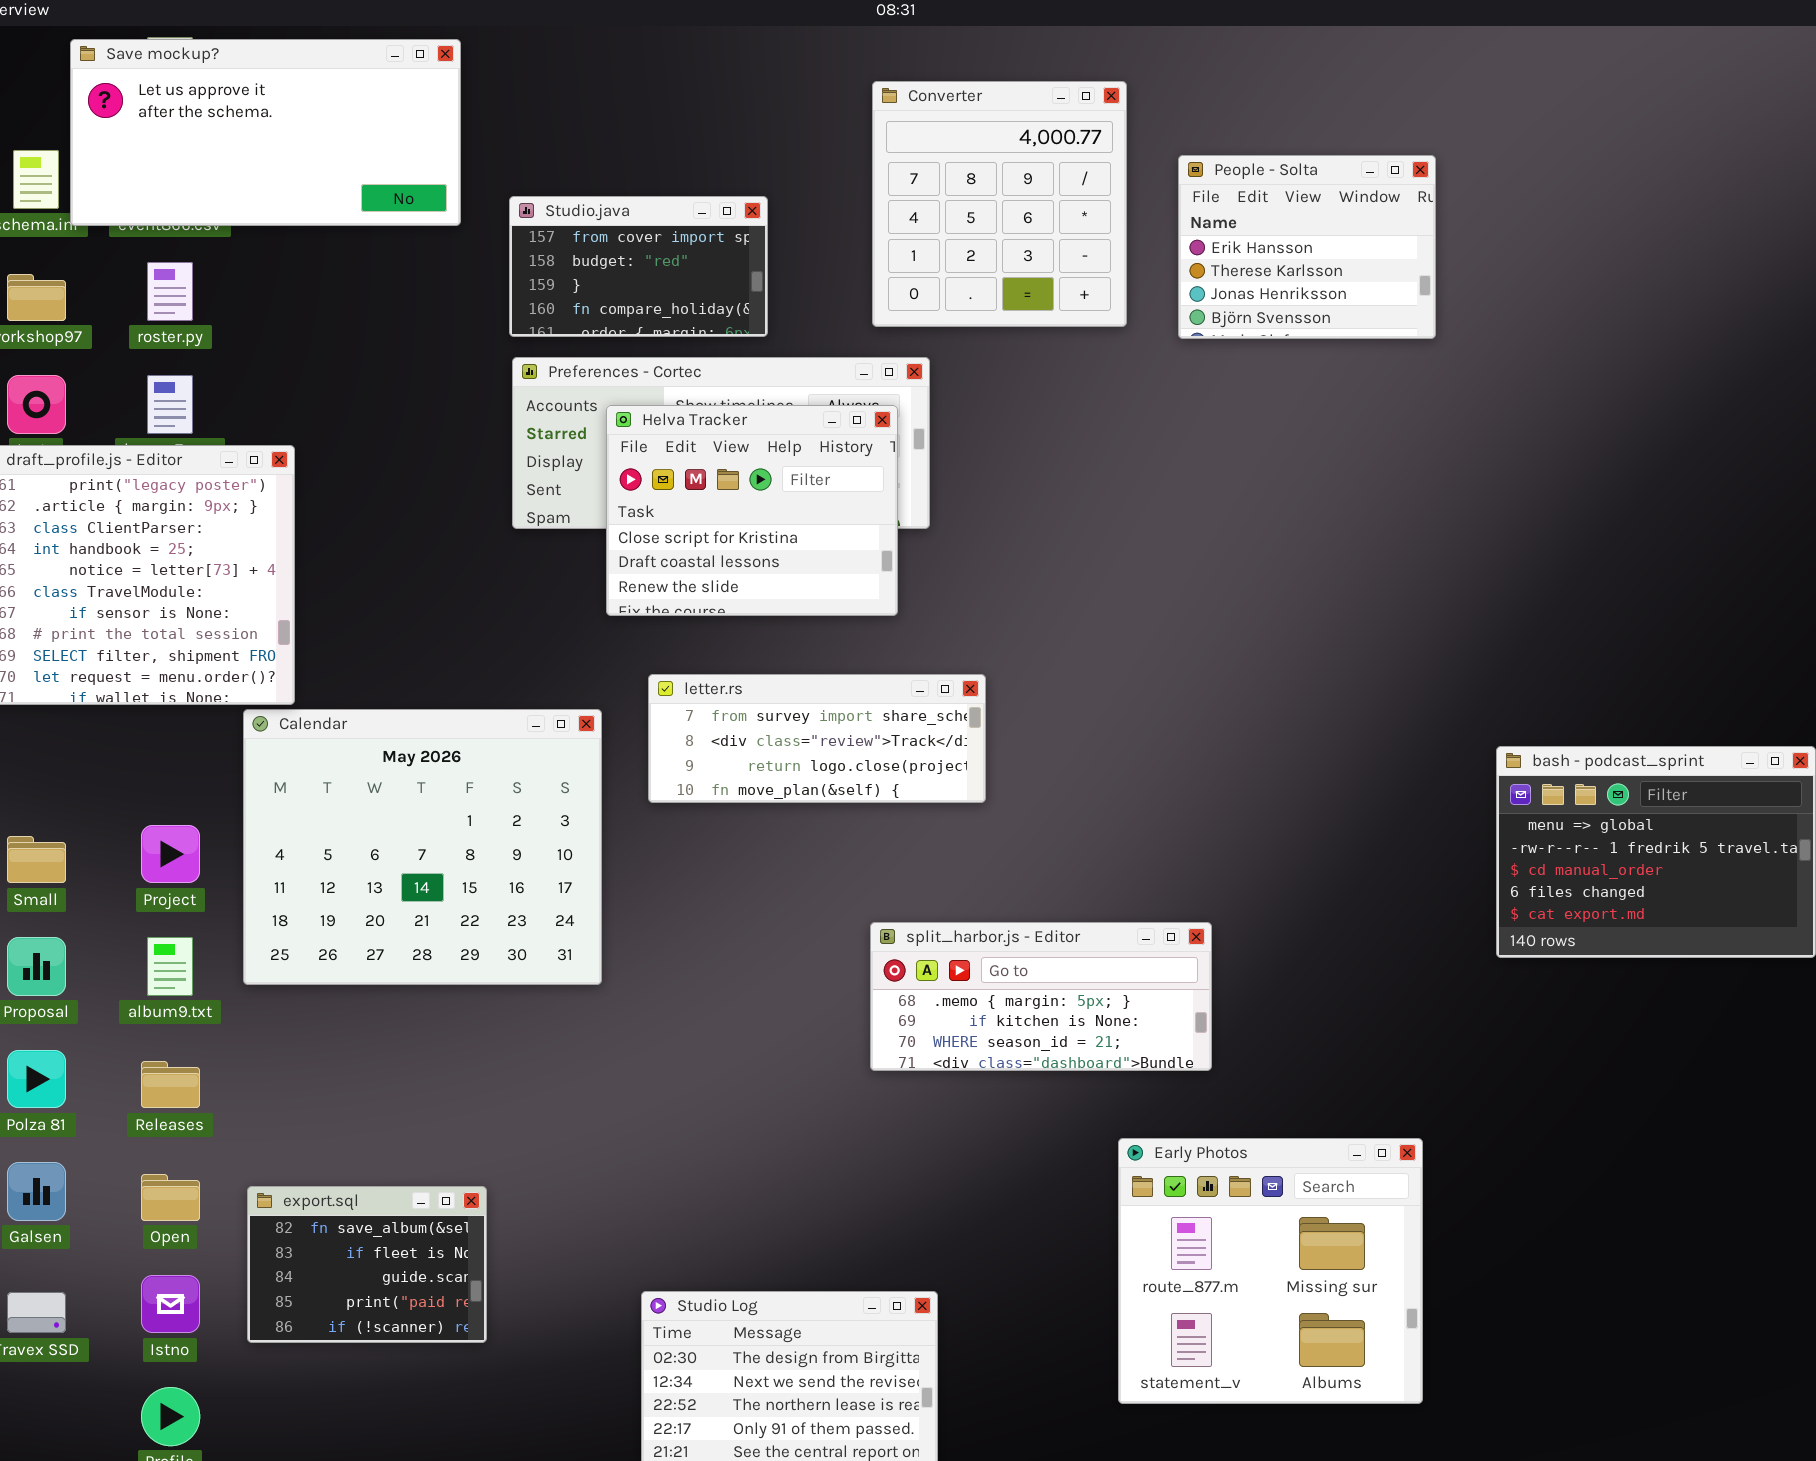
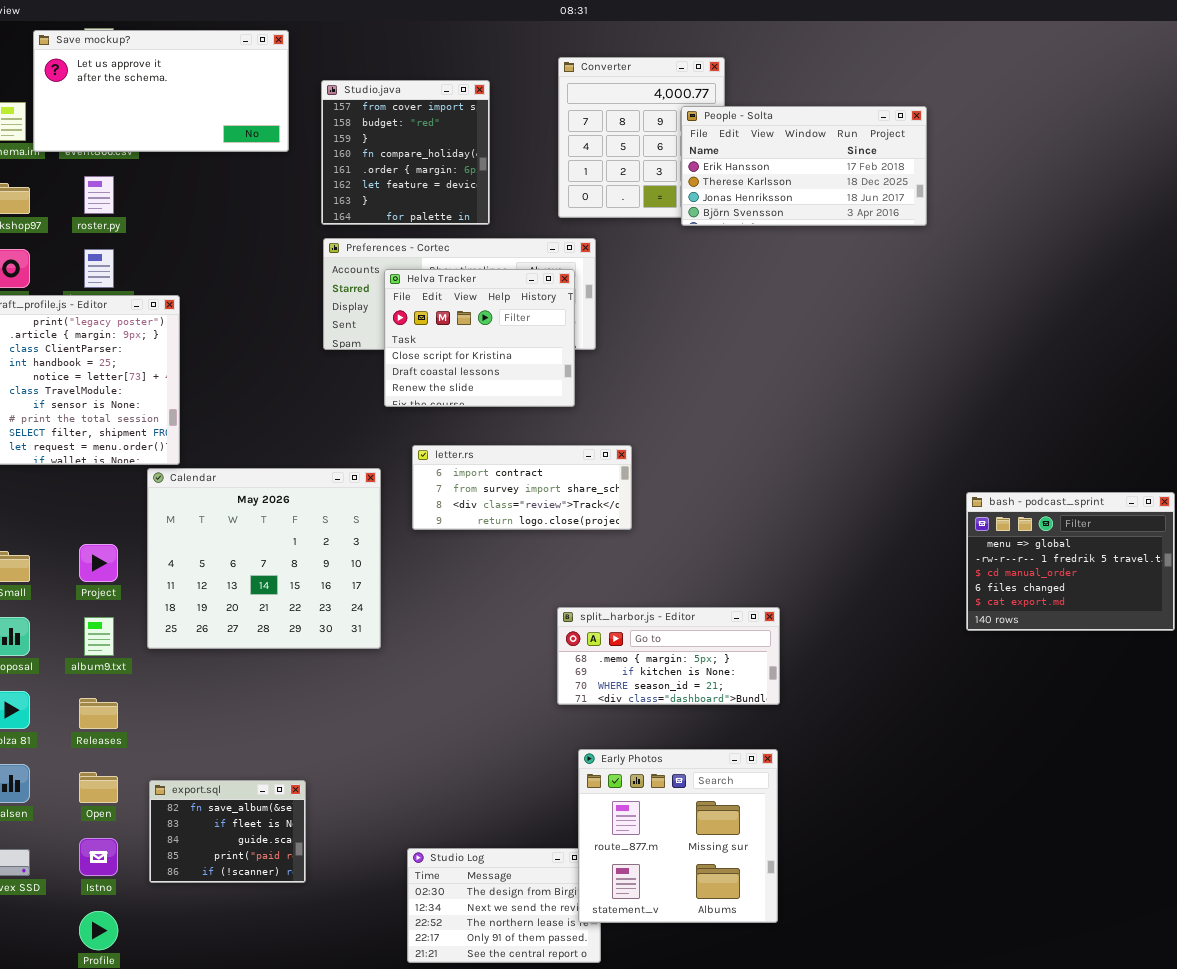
People - Solta: [1178,155,1436,339] -> [681,106,927,226], resized
Studio.java: [509,196,768,337] -> [321,80,490,225], resized
letter.rs: [648,674,986,803] -> [412,445,632,530], scrolled up 1 row
Early Photos: [1118,1138,1423,1404] -> [578,749,778,923], moved

